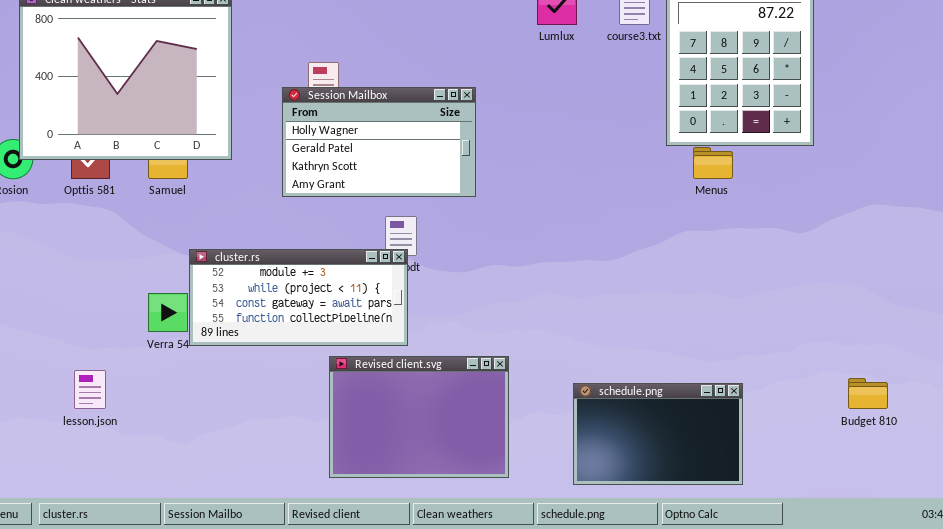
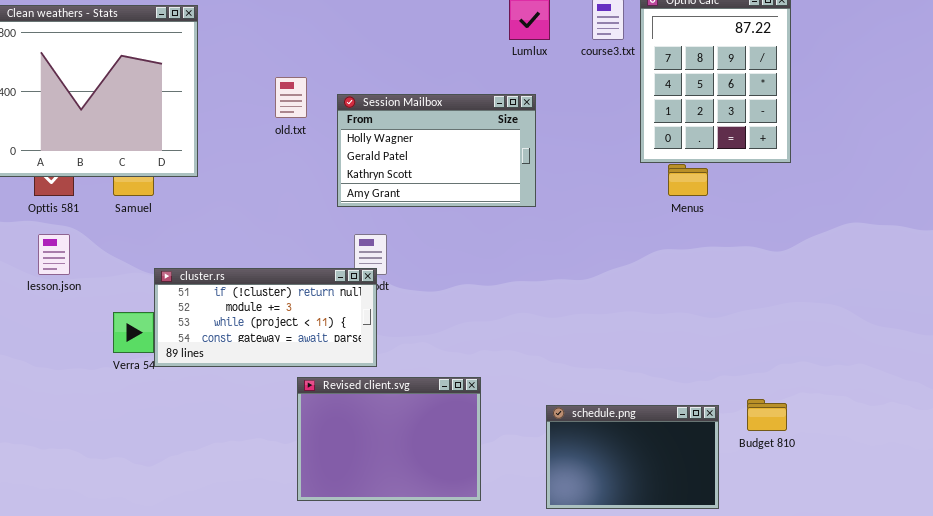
Session Mailbox: [282,87,476,197] -> [337,94,536,207], moved
cluster.rs: [189,249,408,346] -> [154,268,377,367], scrolled up 1 row
lesson.json: [74,370,106,409] -> [38,234,70,275], moved
Budget 810: [848,378,888,409] -> [747,399,787,431], moved

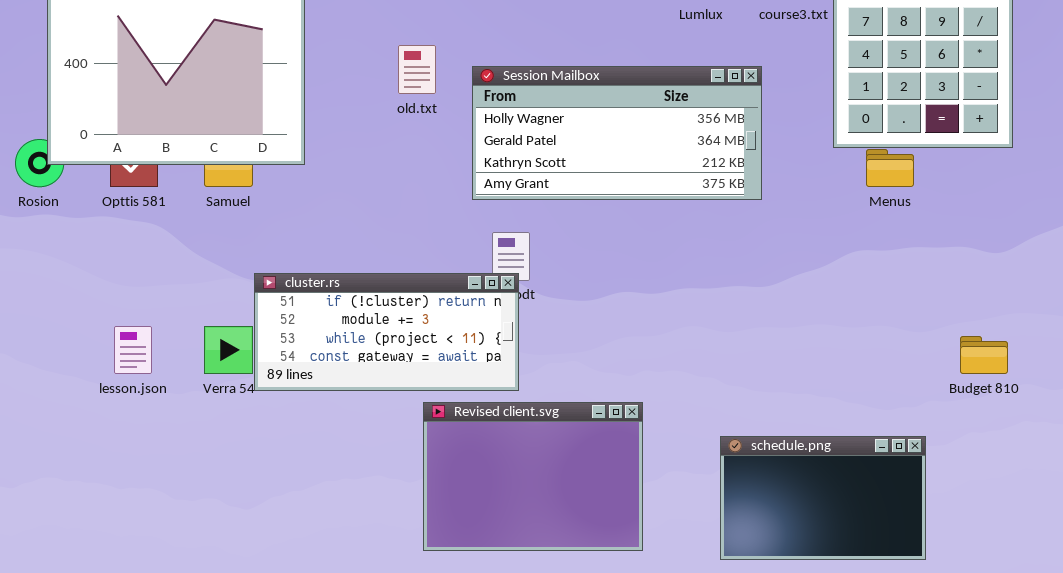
Session Mailbox: [337,94,536,207] -> [472,66,762,200], resized
lesson.json: [38,234,70,275] -> [114,326,152,374], moved
Budget 810: [747,399,787,431] -> [960,336,1008,374], moved

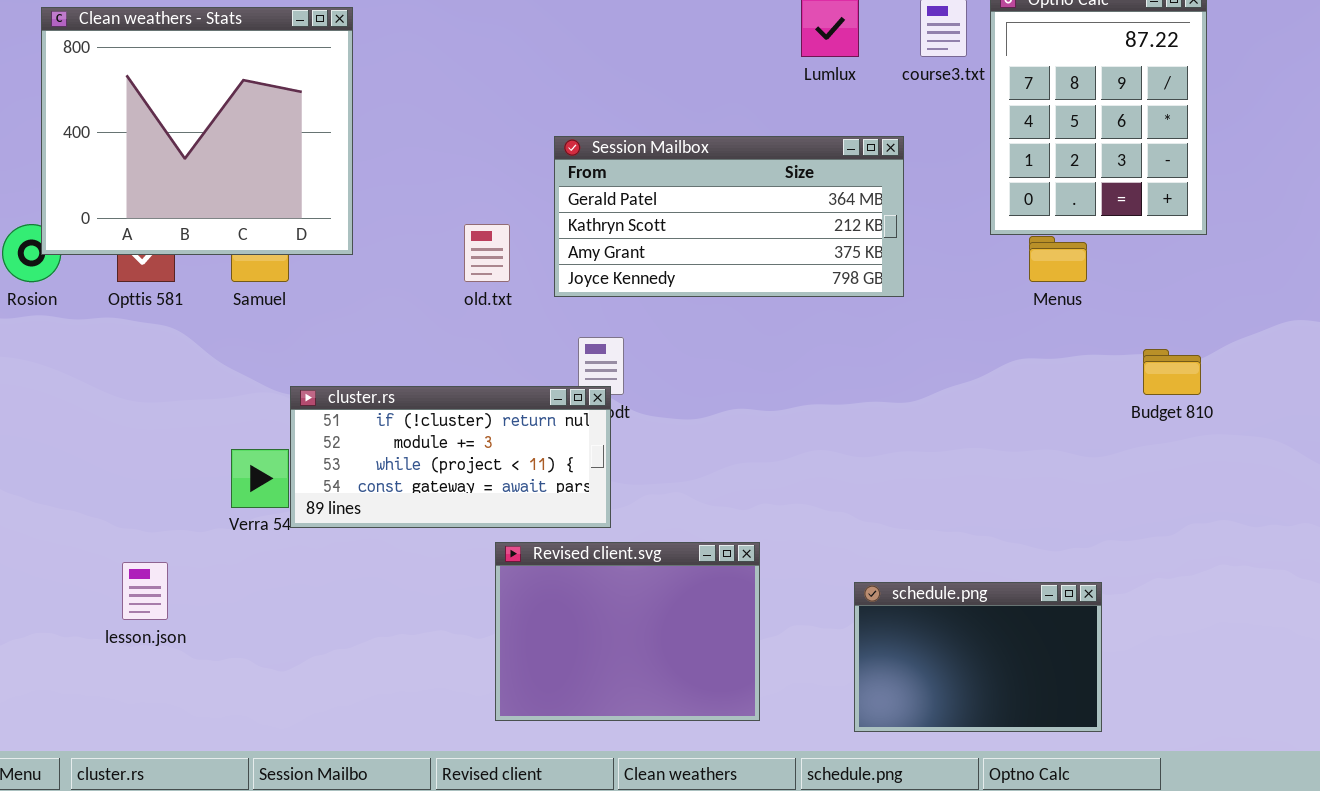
old.txt: [398,45,436,94] -> [464,224,510,282], moved
Session Mailbox: [472,66,762,200] -> [554,136,904,297], scrolled down 1 row
lesson.json: [114,326,152,374] -> [122,562,168,620], moved
Budget 810: [960,336,1008,374] -> [1143,349,1201,395], moved

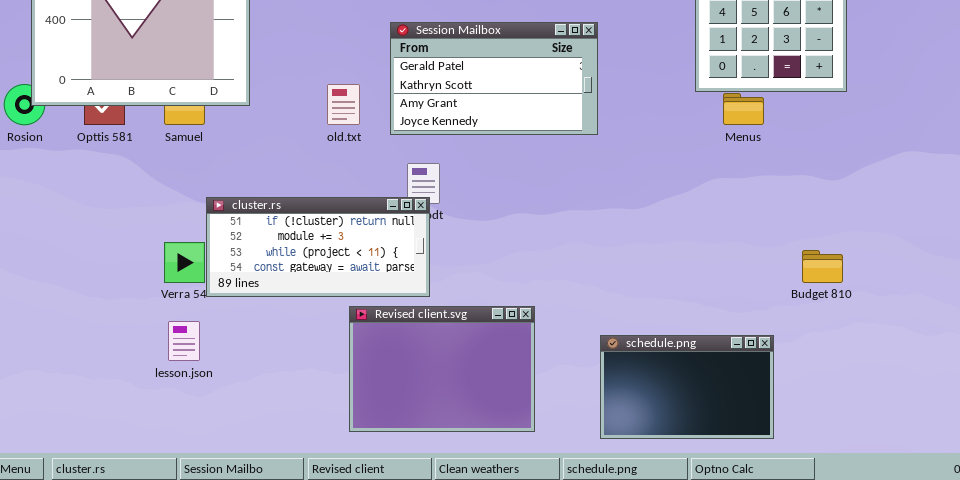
Session Mailbox: [554,136,904,297] -> [390,22,598,135], resized
Budget 810: [1143,349,1201,395] -> [802,250,843,283], moved
lesson.json: [122,562,168,620] -> [168,321,200,361], moved

